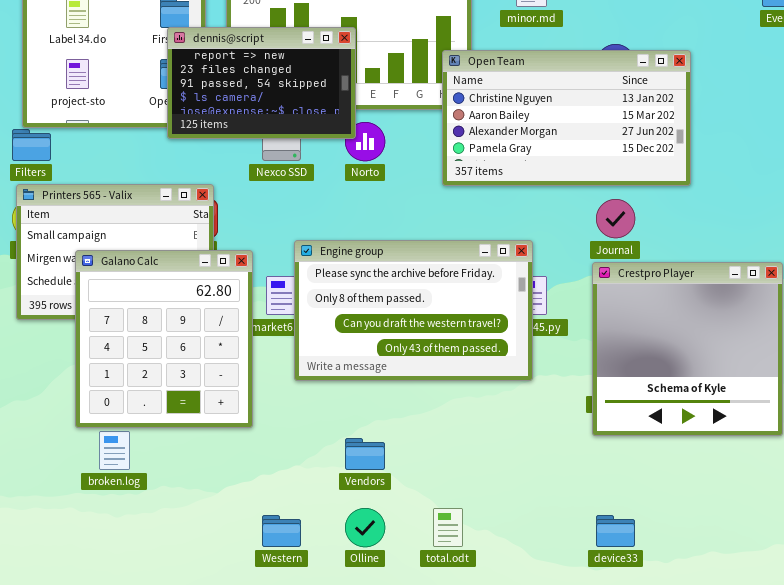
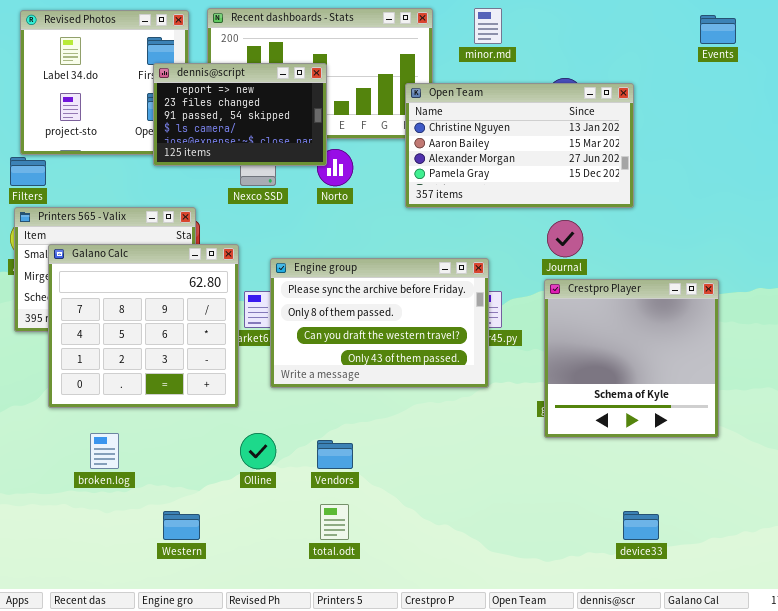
Galano Calc: [75,250,253,428] -> [48,244,239,408], moved, resized
Olline: [345,508,385,547] -> [240,433,276,469], moved
total.odt: [433,508,463,547] -> [320,504,349,540], moved
Western: [262,515,301,547] -> [163,511,200,540], moved
device33: [596,515,635,547] -> [623,511,659,540], moved

